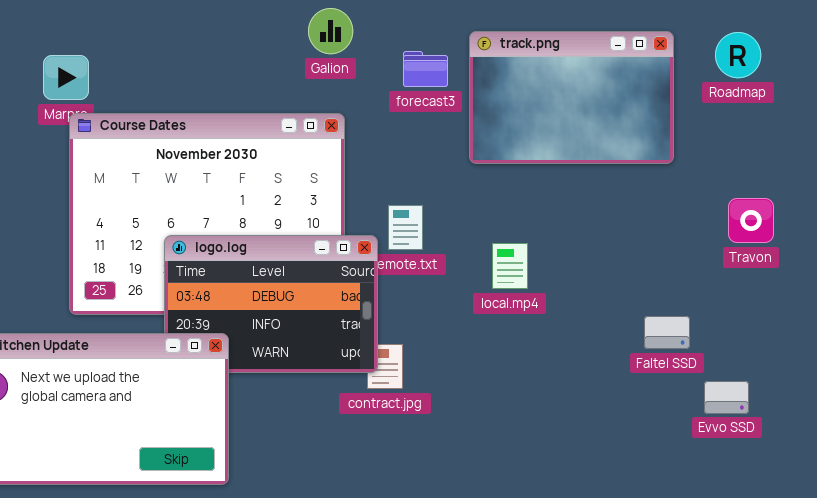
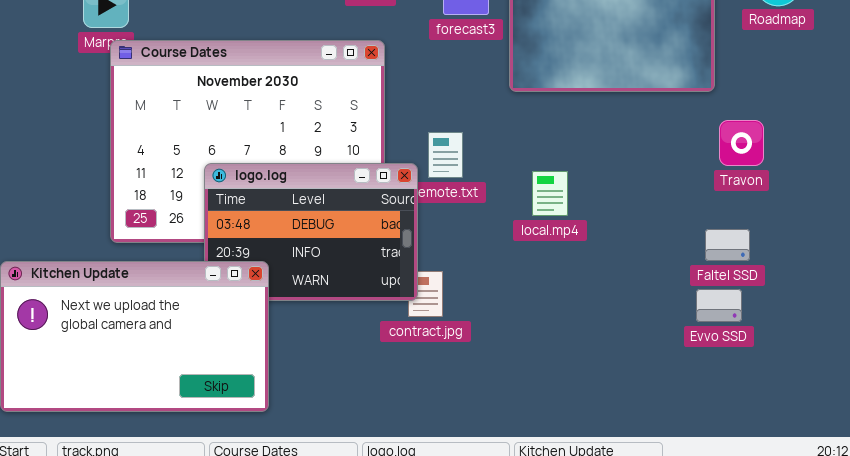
Travon: [728,198,774,243] -> [719,120,764,166], moved
Faltel SSD: [644,316,690,349] -> [705,229,750,261], moved
Evvo SSD: [704,381,749,414] -> [696,289,742,322], moved

